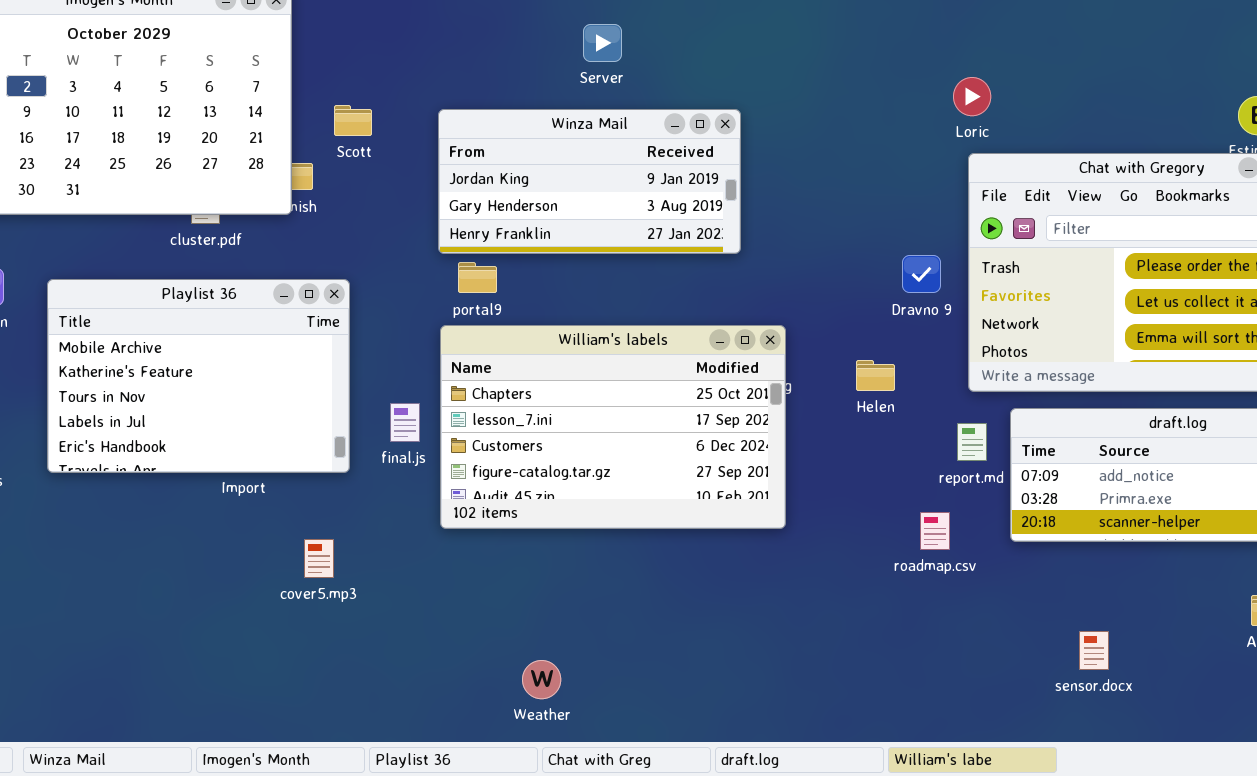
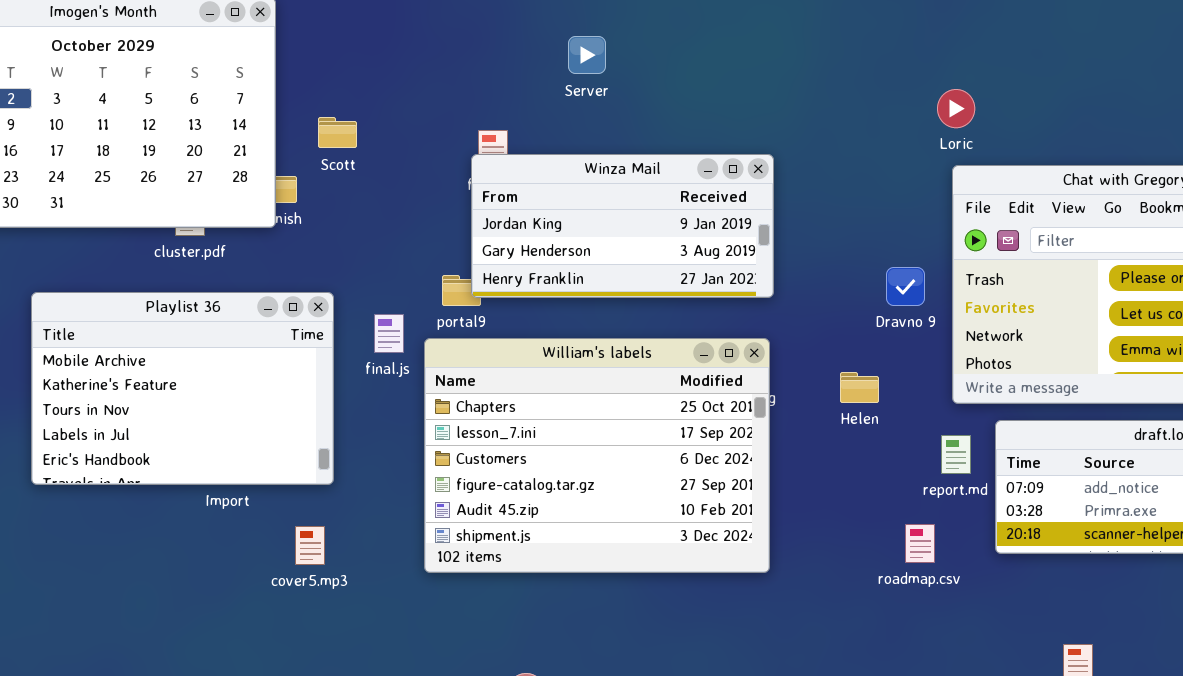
Winza Mail: [438,109,741,254] -> [471,154,774,298], moved
William's labels: [440,325,786,529] -> [424,338,770,573], resized
final.js: [390,403,420,442] -> [374,314,404,353], moved
cover5.mp3: [304,539,334,578] -> [295,526,325,565], moved

